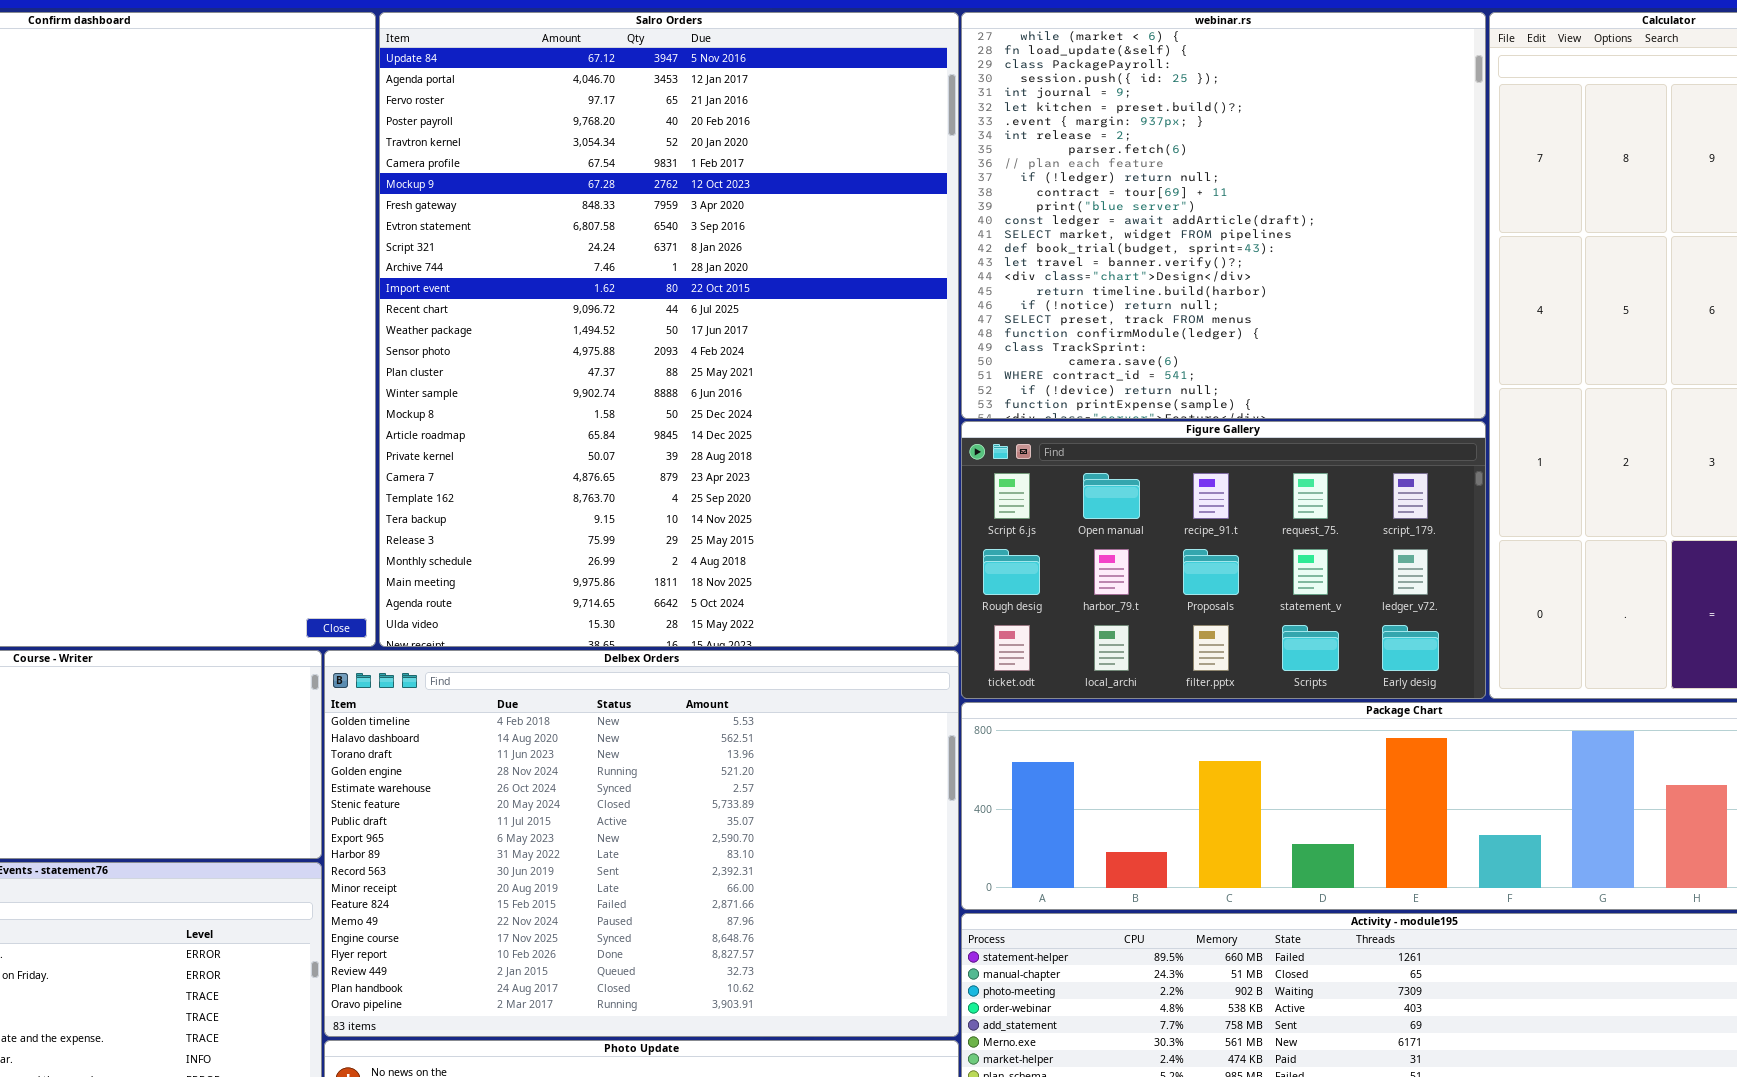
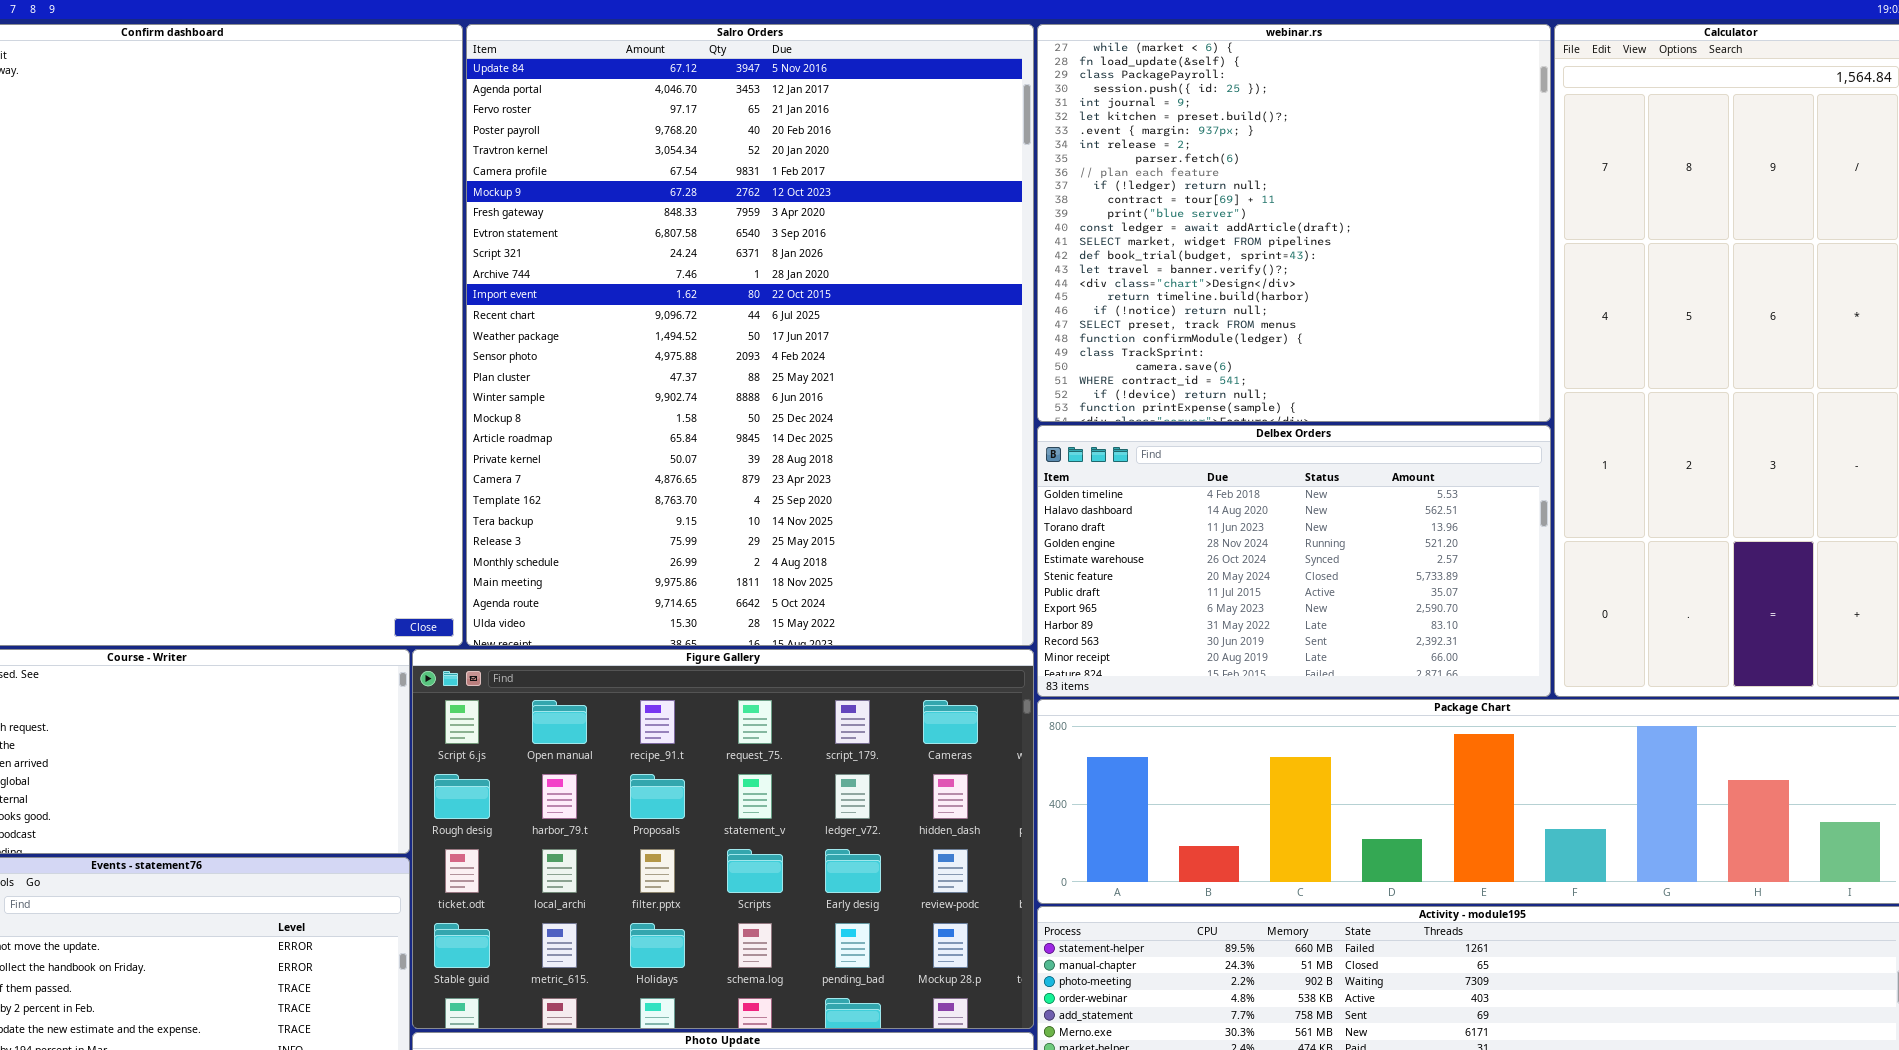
Figure Gallery: [961,421,1486,699] -> [412,649,1034,1029], moved, resized
Delbex Orders: [324,650,959,1037] -> [1037,425,1551,697], moved, resized

